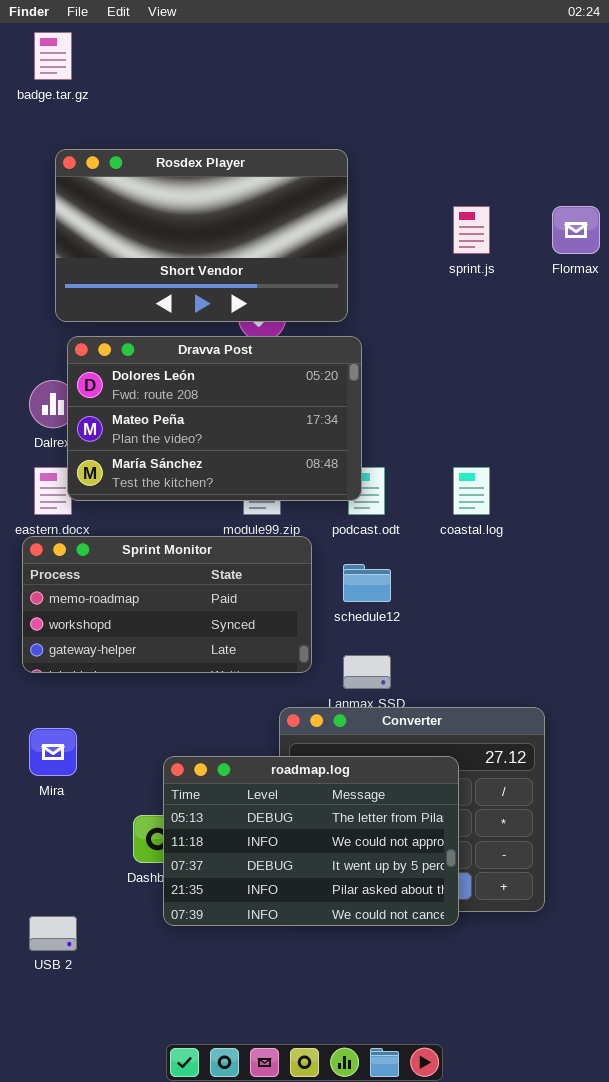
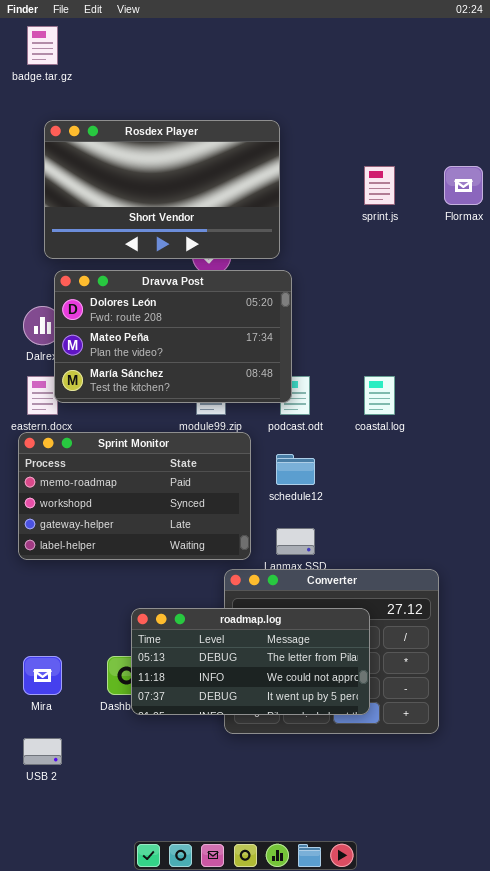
Sprint Monitor: [22,536,312,673] -> [18,432,251,560], resized
Mira: [29,728,77,776] -> [23,656,62,695], moved
roadmap.log: [163,756,459,926] -> [131,608,370,715], resized

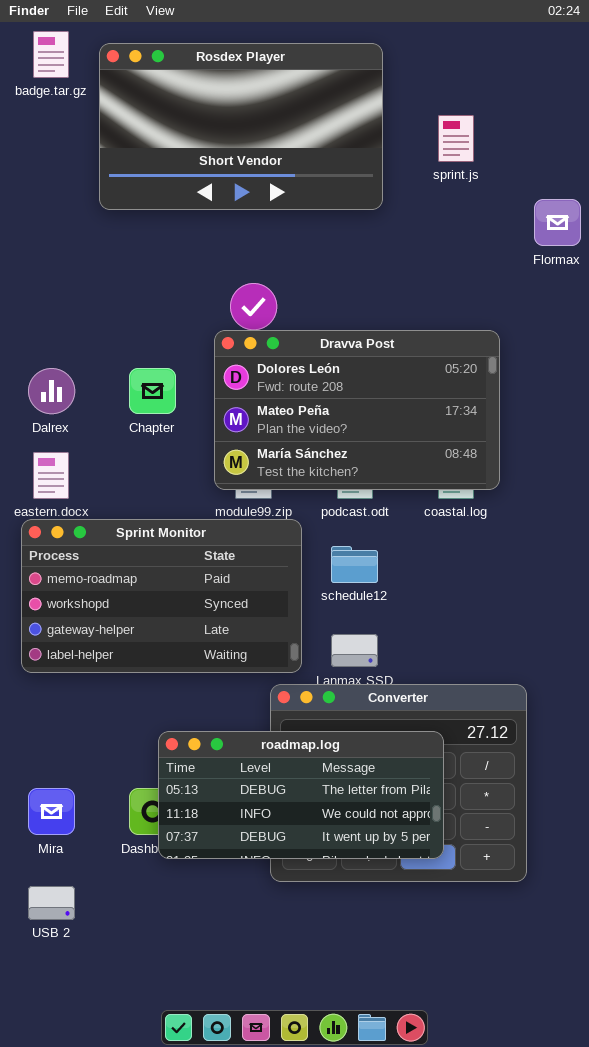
Rosdex Player: [44,120,280,259] -> [99,43,383,210], moved
sprint.js: [364,166,395,205] -> [438,115,474,162], moved
Dravva Post: [54,270,292,403] -> [214,330,500,490], moved

